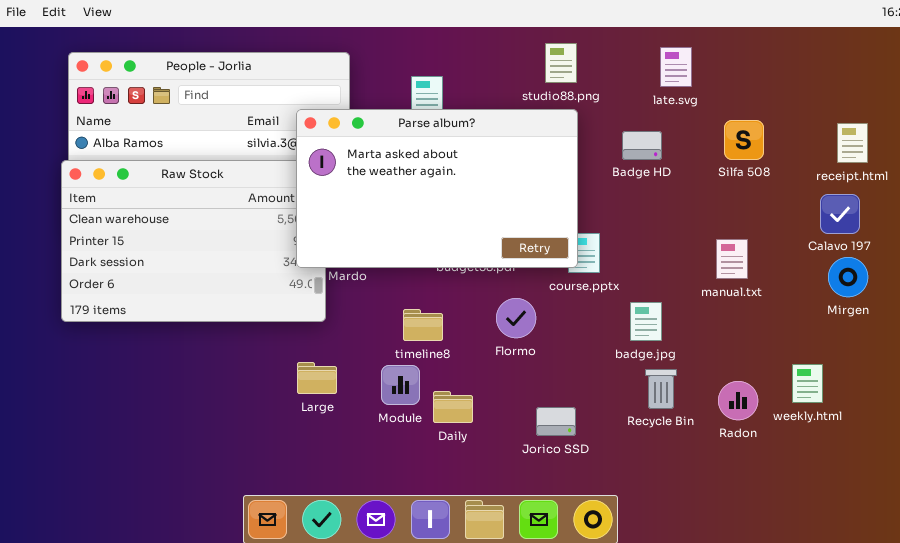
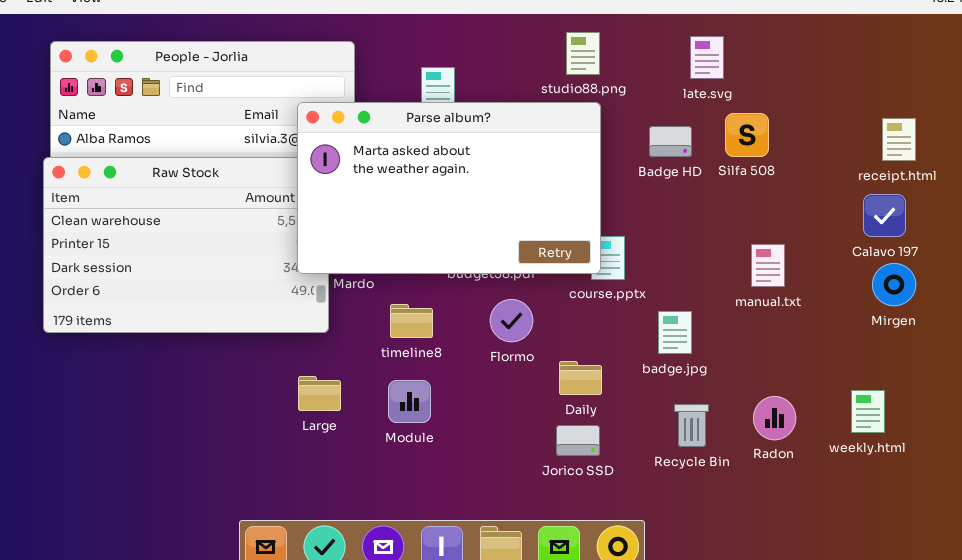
Silfa 508: [724,120,764,160] -> [725,113,769,157], moved
Flormo: [496,298,536,338] -> [490,299,533,342], moved
timeline8: [403,309,443,341] -> [390,304,433,338], moved
weekly.html: [792,364,823,403] -> [851,390,885,433], moved
Recycle Bin: [645,369,677,409] -> [674,404,709,447], moved
Daily: [433,391,473,423] -> [559,361,602,395], moved

